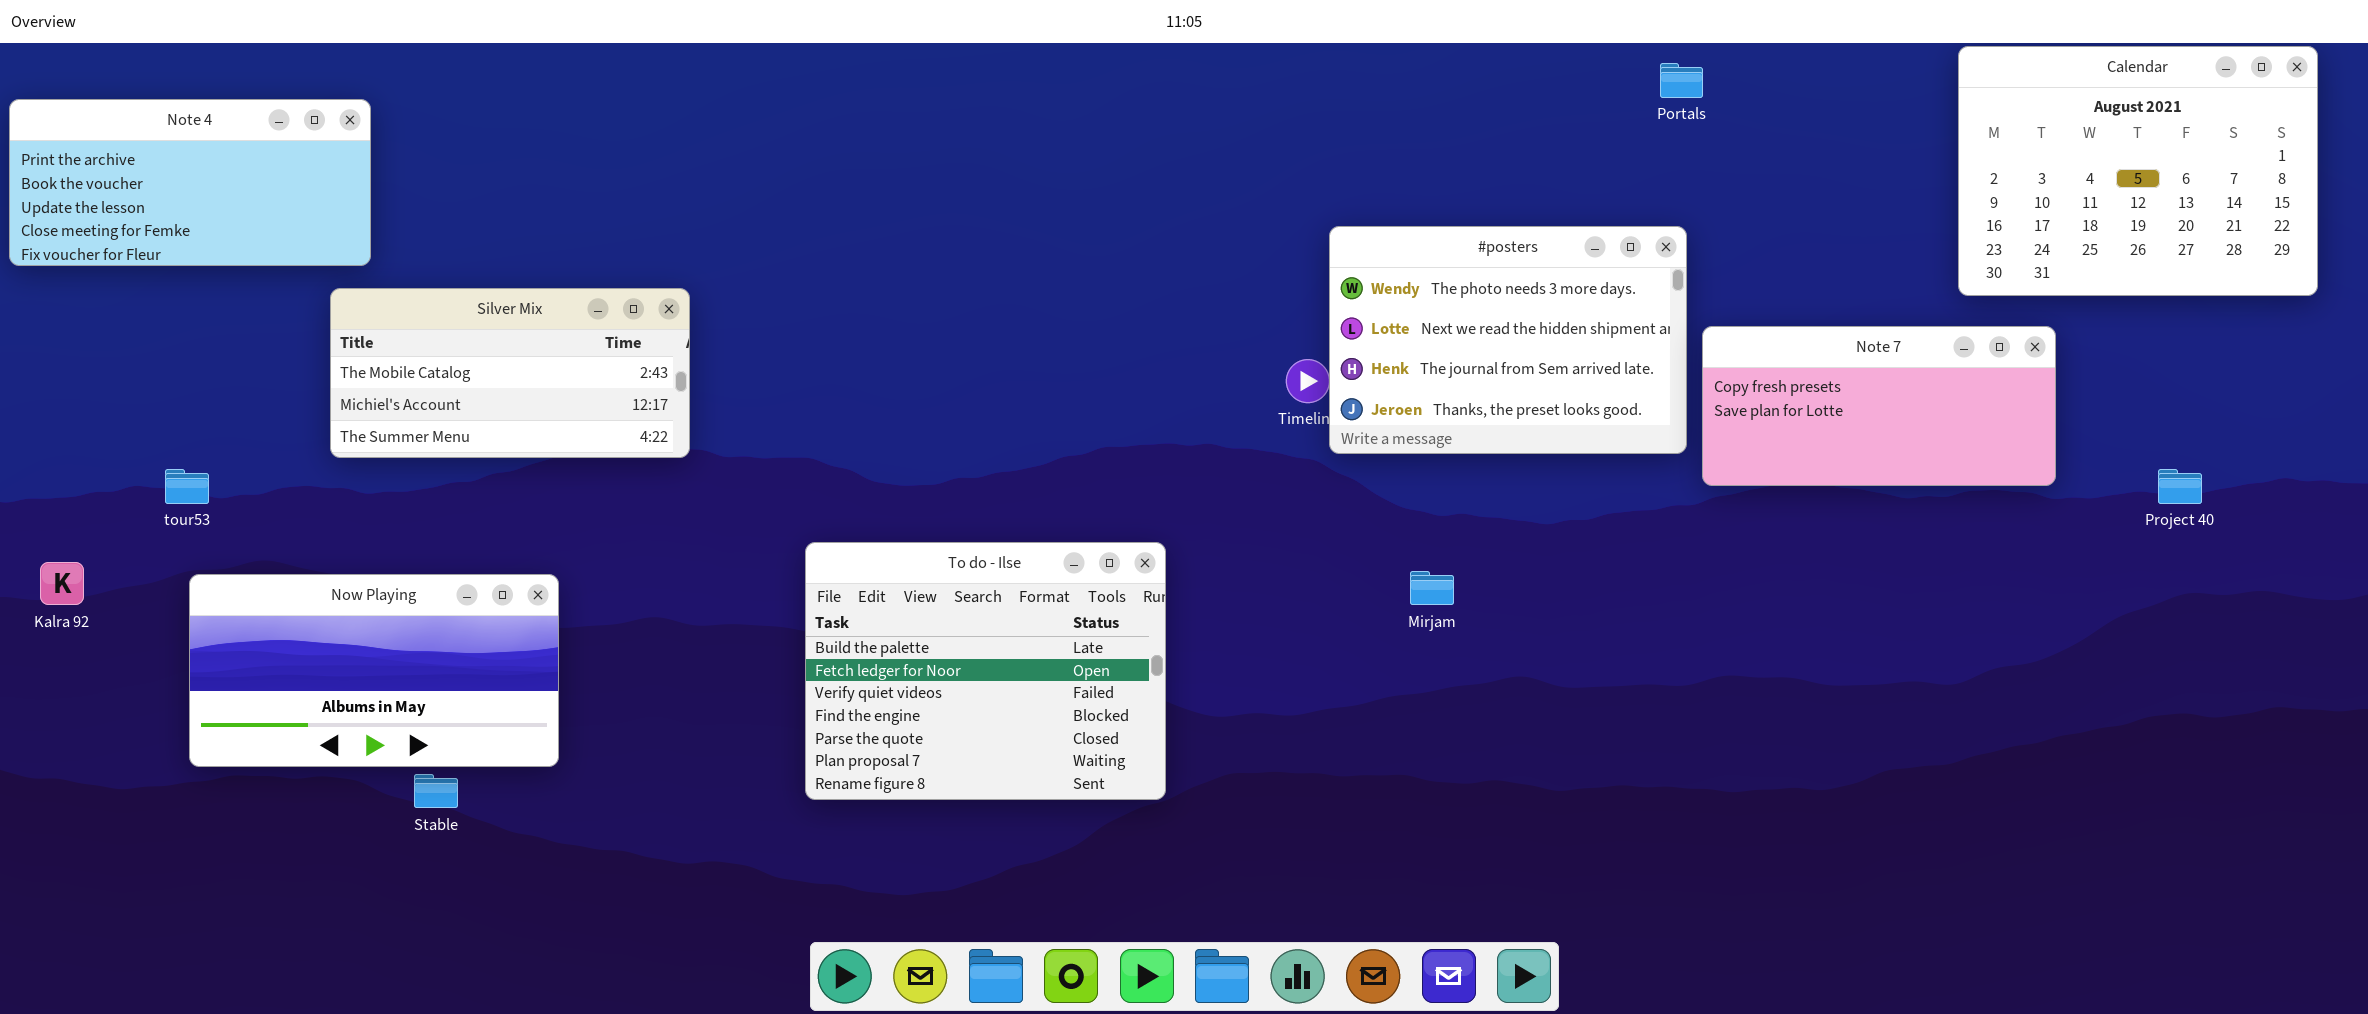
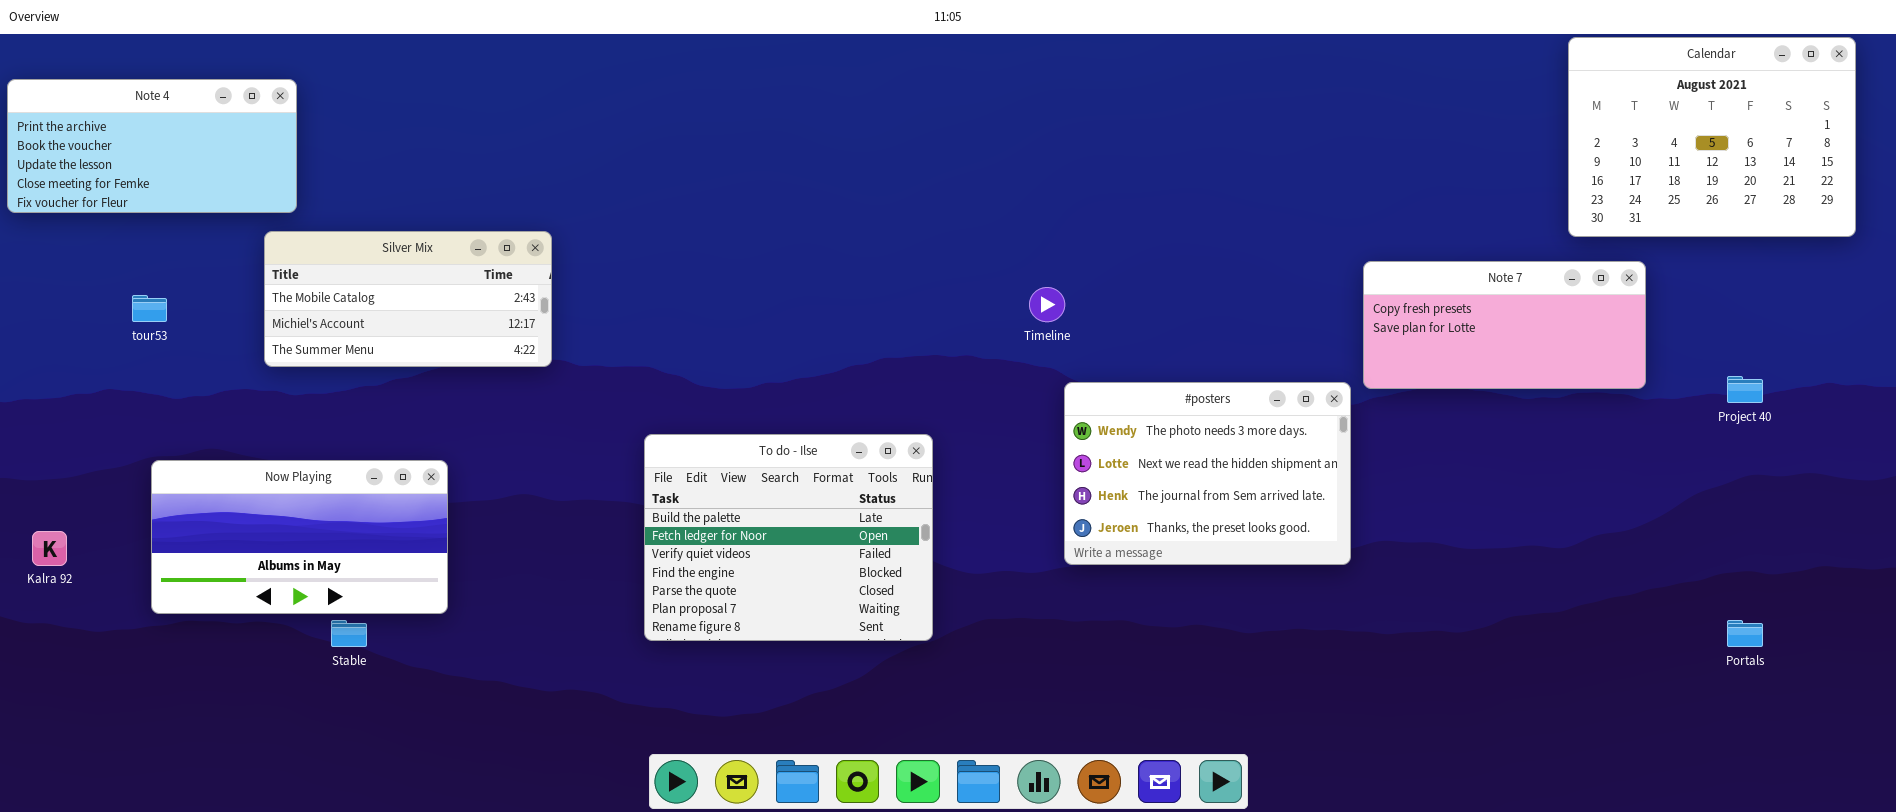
Portals: [1660,63,1703,98] -> [1727,620,1763,647], moved
#posters: [1329,226,1687,454] -> [1064,382,1351,565], moved
tour53: [165,469,209,504] -> [132,295,167,322], moved
Kalra 92: [40,562,84,605] -> [32,531,67,566], moved

